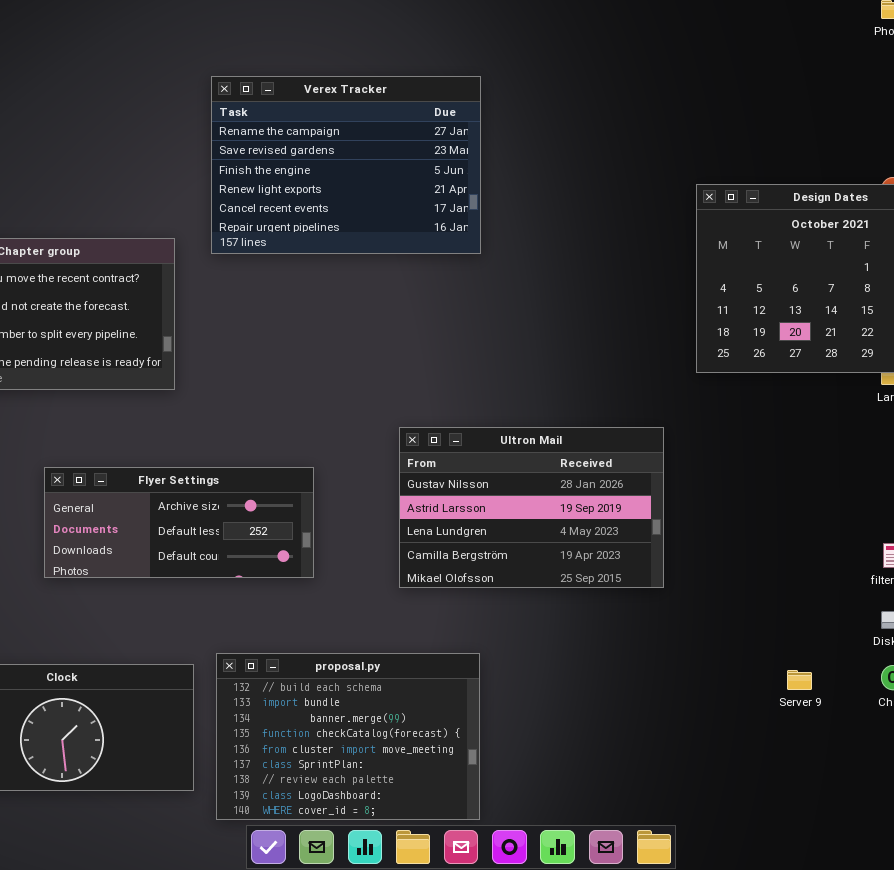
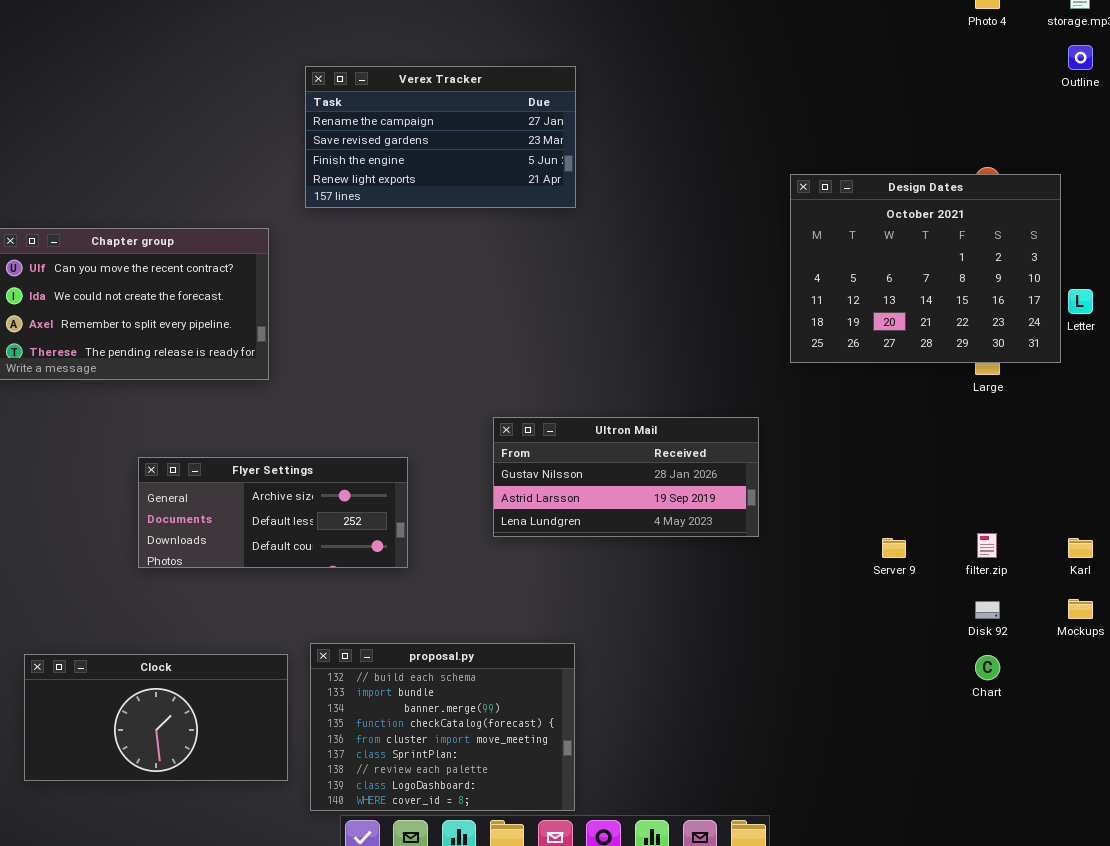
Verex Tracker: [211,76,481,254] -> [305,66,576,208], resized
Ultron Mail: [399,427,664,588] -> [493,417,759,537], resized
Server 9: [787,670,812,690] -> [882,538,906,558], moved

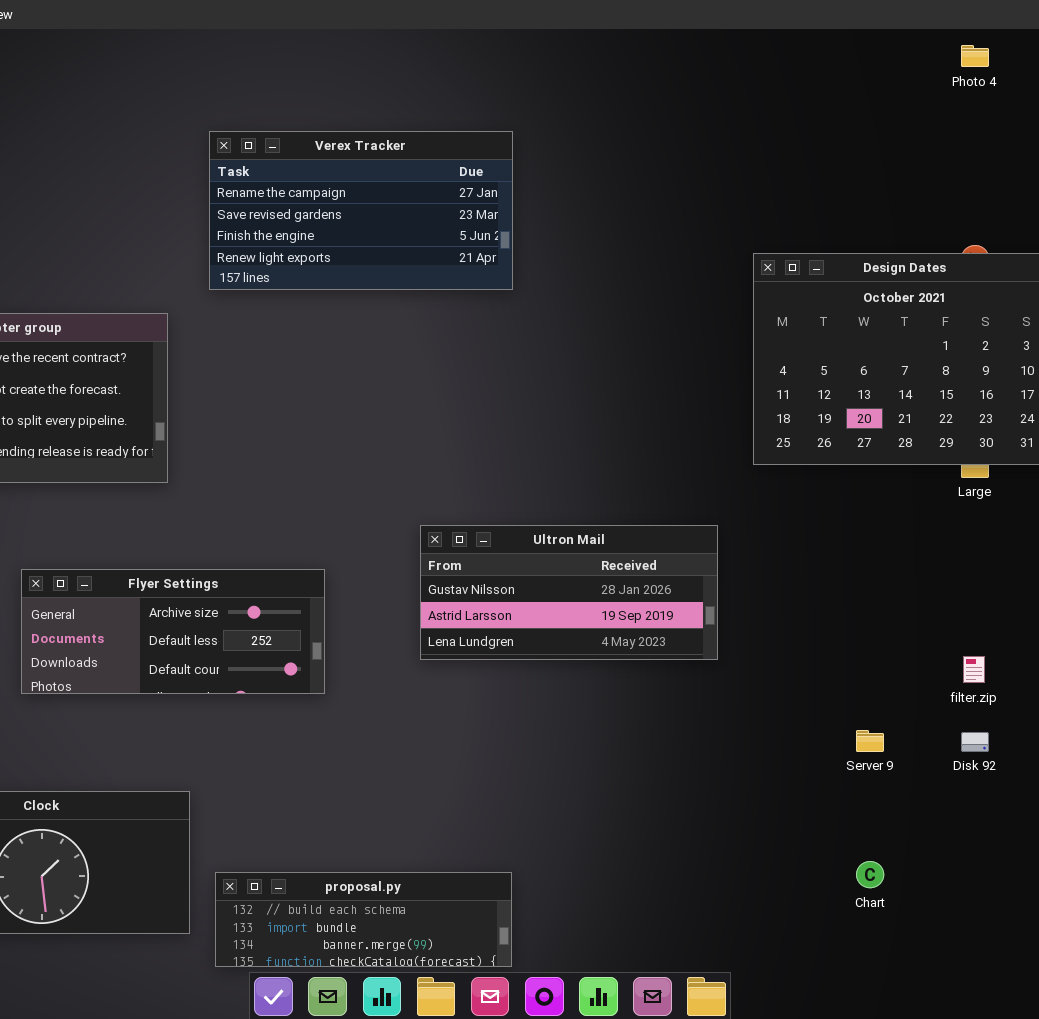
Server 9: [882,538,906,558] -> [856,730,884,752], moved
proposal.py: [310,643,575,811] -> [215,872,512,967], resized
Chart: [975,655,1000,680] -> [856,861,884,888], moved

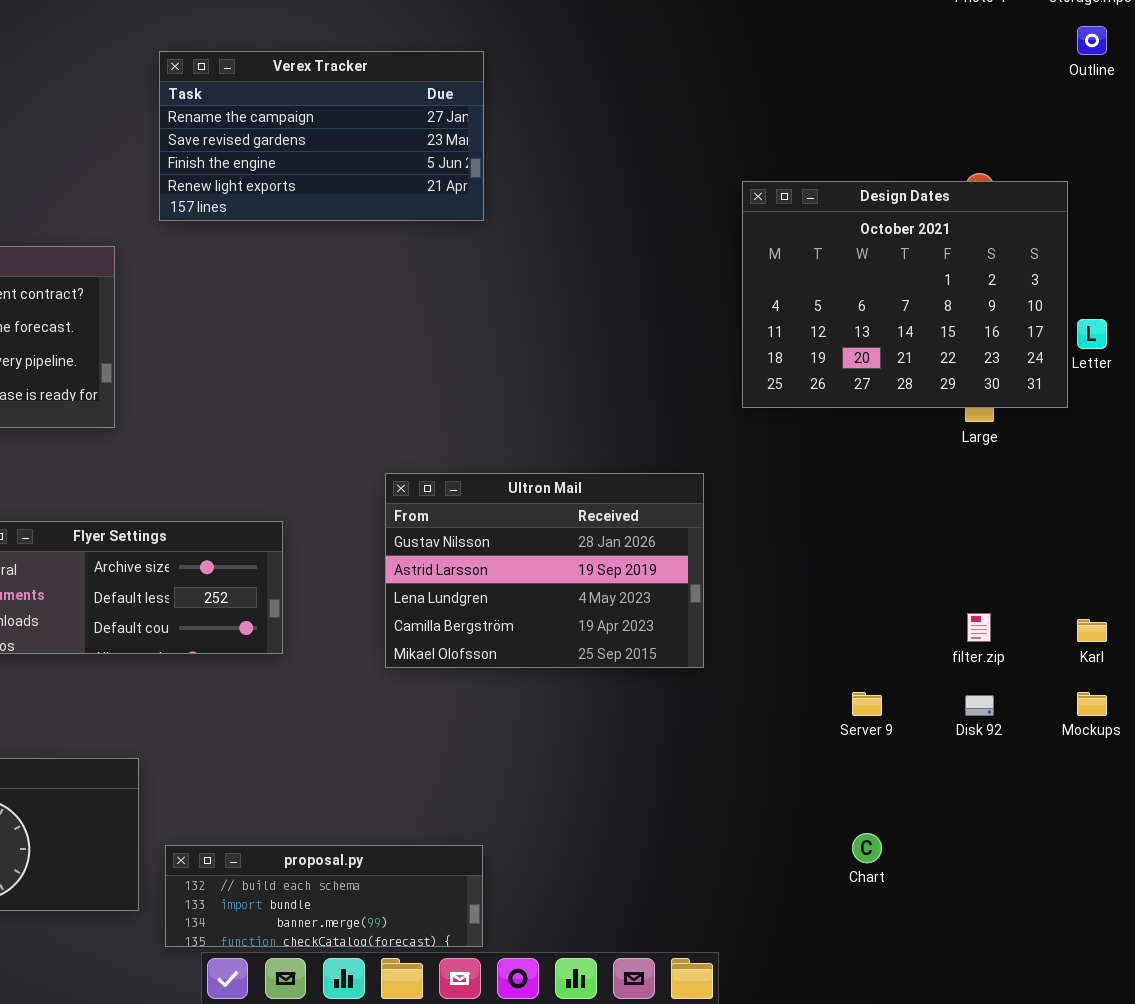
Ultron Mail: [420,525,718,660] -> [385,473,704,668], resized

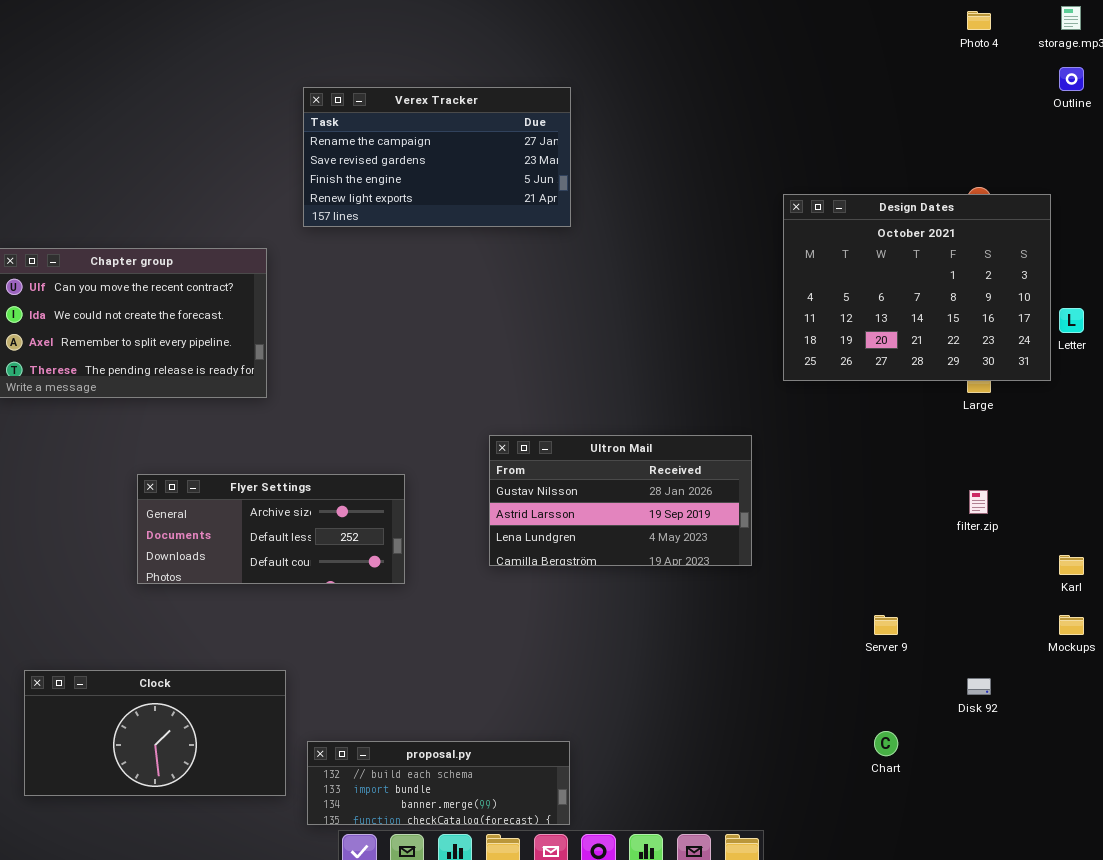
Ultron Mail: [385,473,704,668] -> [489,435,752,566], resized
filter.zip: [967,613,991,642] -> [969,490,988,514], moved
Disk 92: [965,695,994,716] -> [967,678,991,695], moved

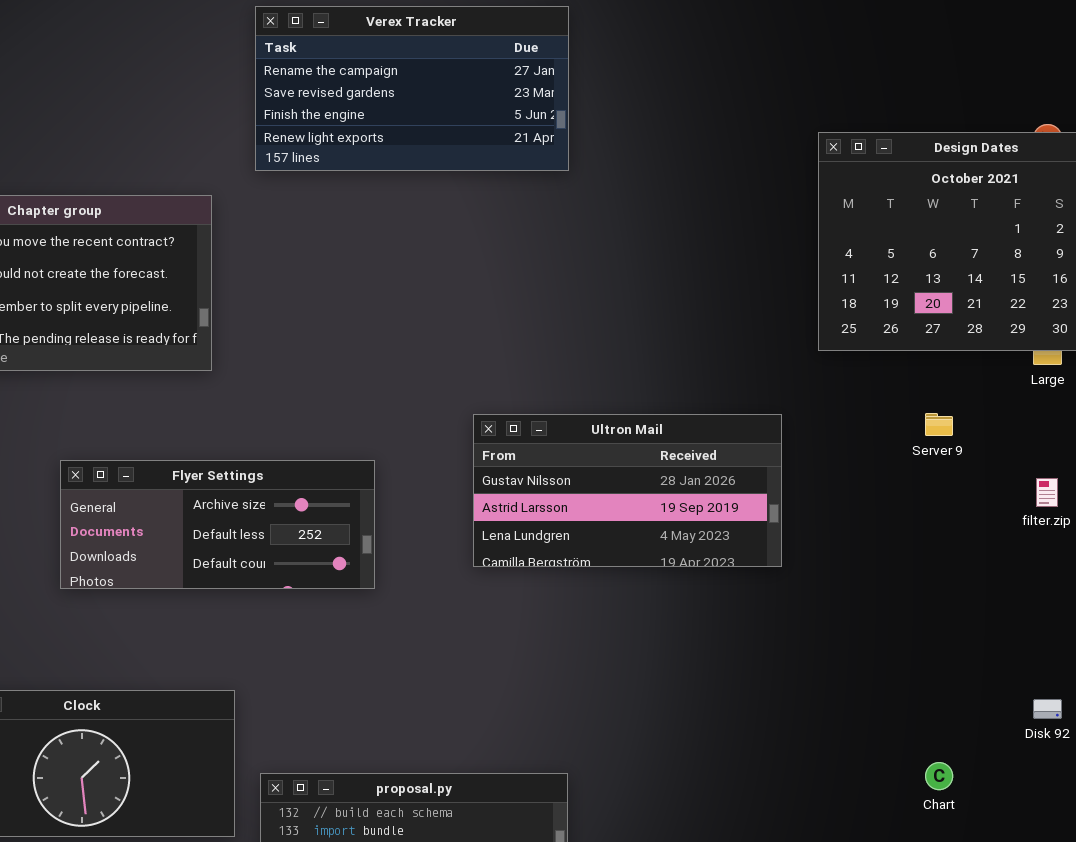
Server 9: [874,615,898,635] -> [925,413,953,436], moved

